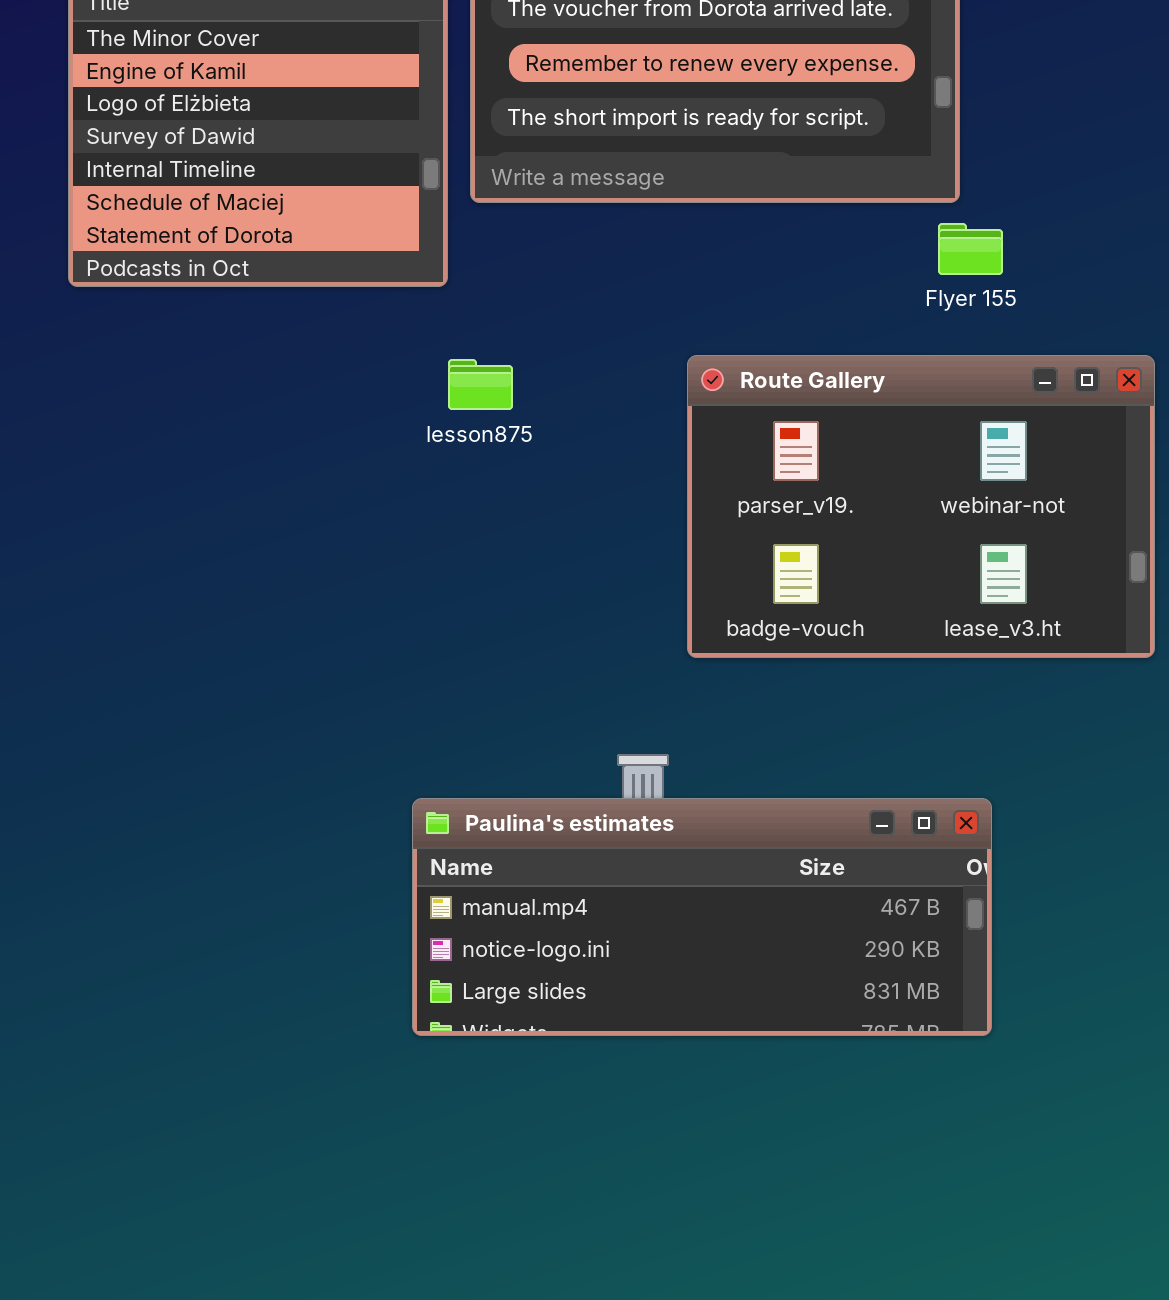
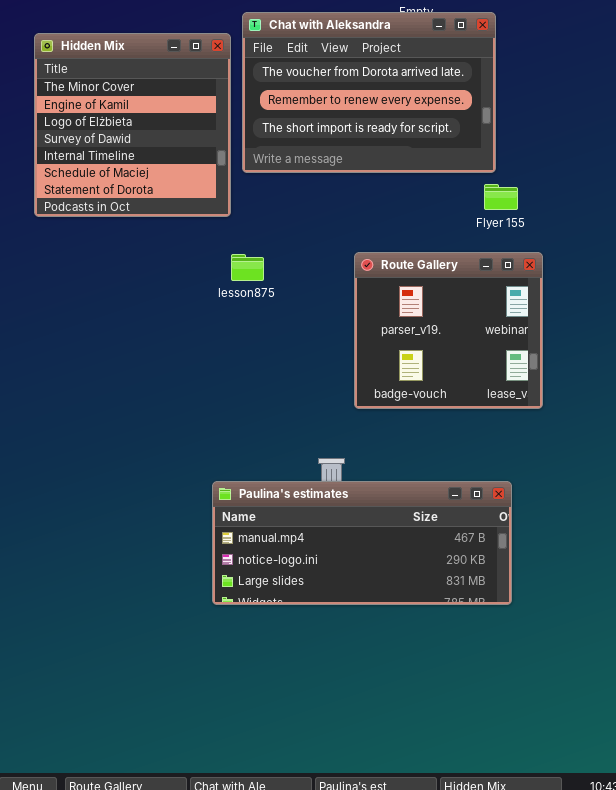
Route Gallery: [687,355,1155,658] -> [354,252,543,409], resized

